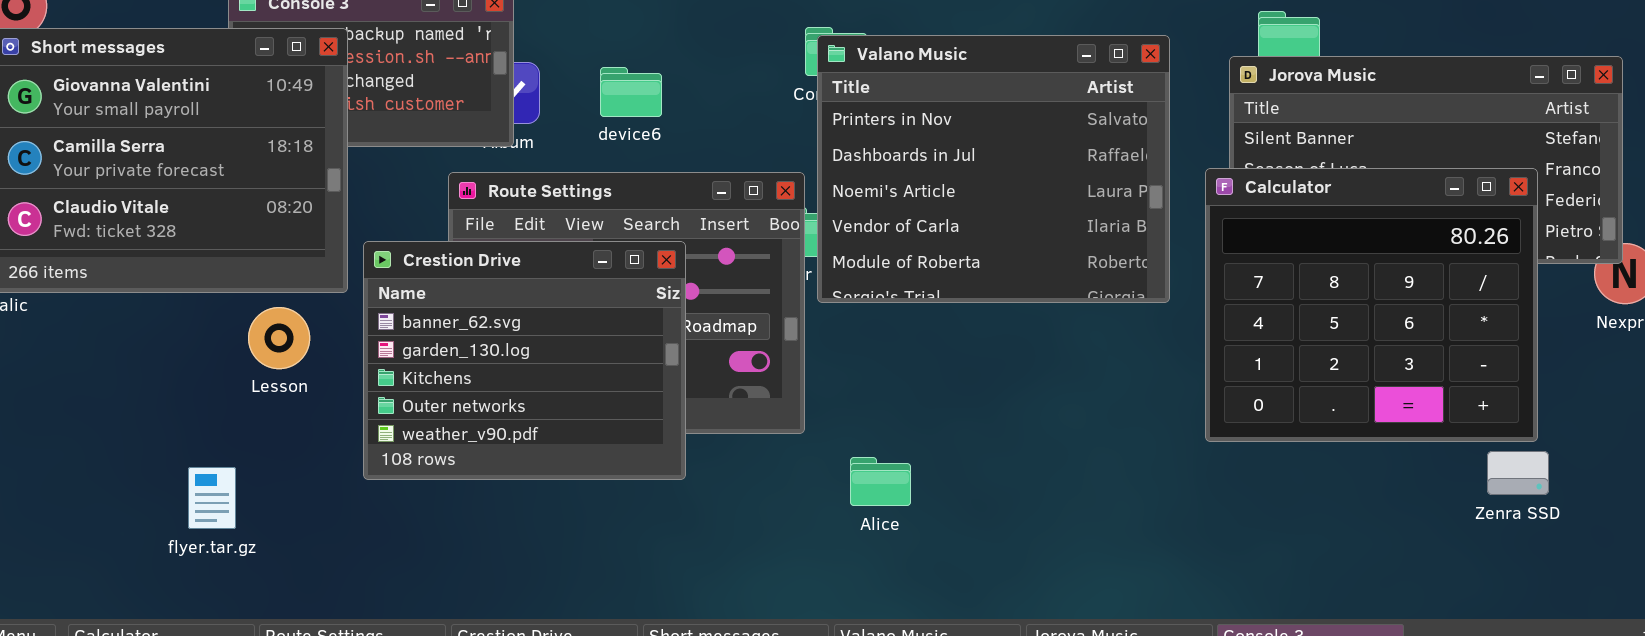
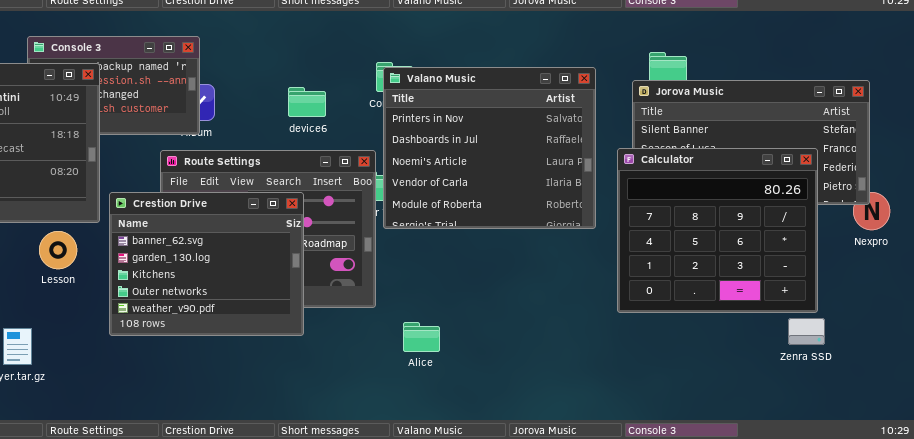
device6: [600,67,662,117] -> [288,87,326,117], moved

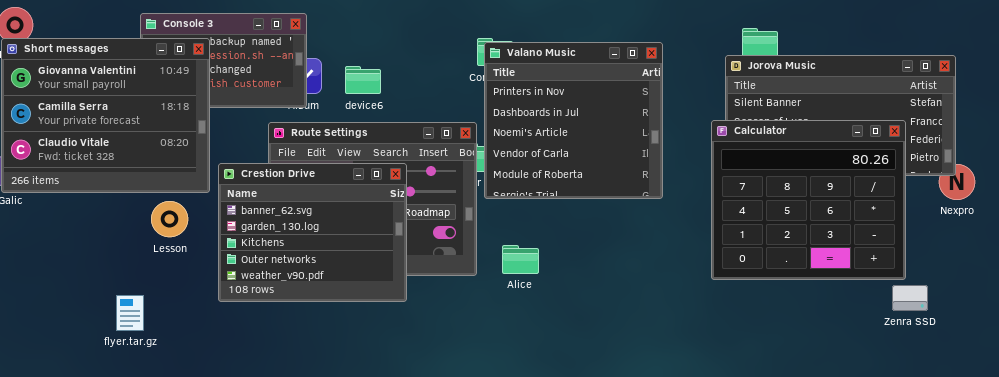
Valano Music: [383,67,596,229] -> [484,42,663,199], resized
device6: [288,87,326,117] -> [345,66,381,94], moved
Zenra SSD: [788,318,825,345] -> [892,285,928,311], moved
Alice: [403,322,440,352] -> [502,245,539,274], moved

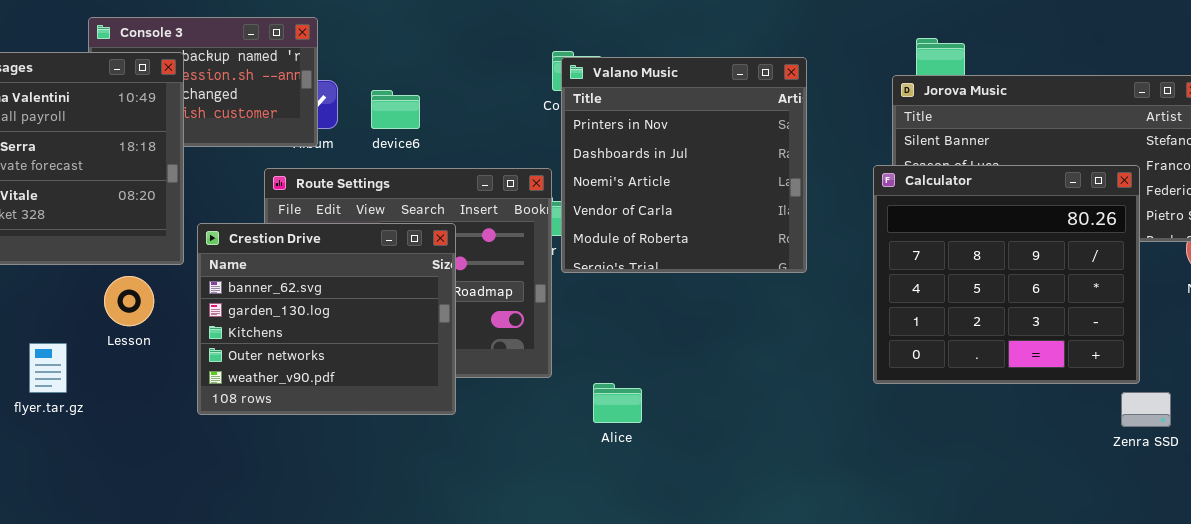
Alice: [502,245,539,274] -> [593,383,642,423], moved
flyer.tar.gz: [116,295,144,331] -> [29,343,67,393], moved

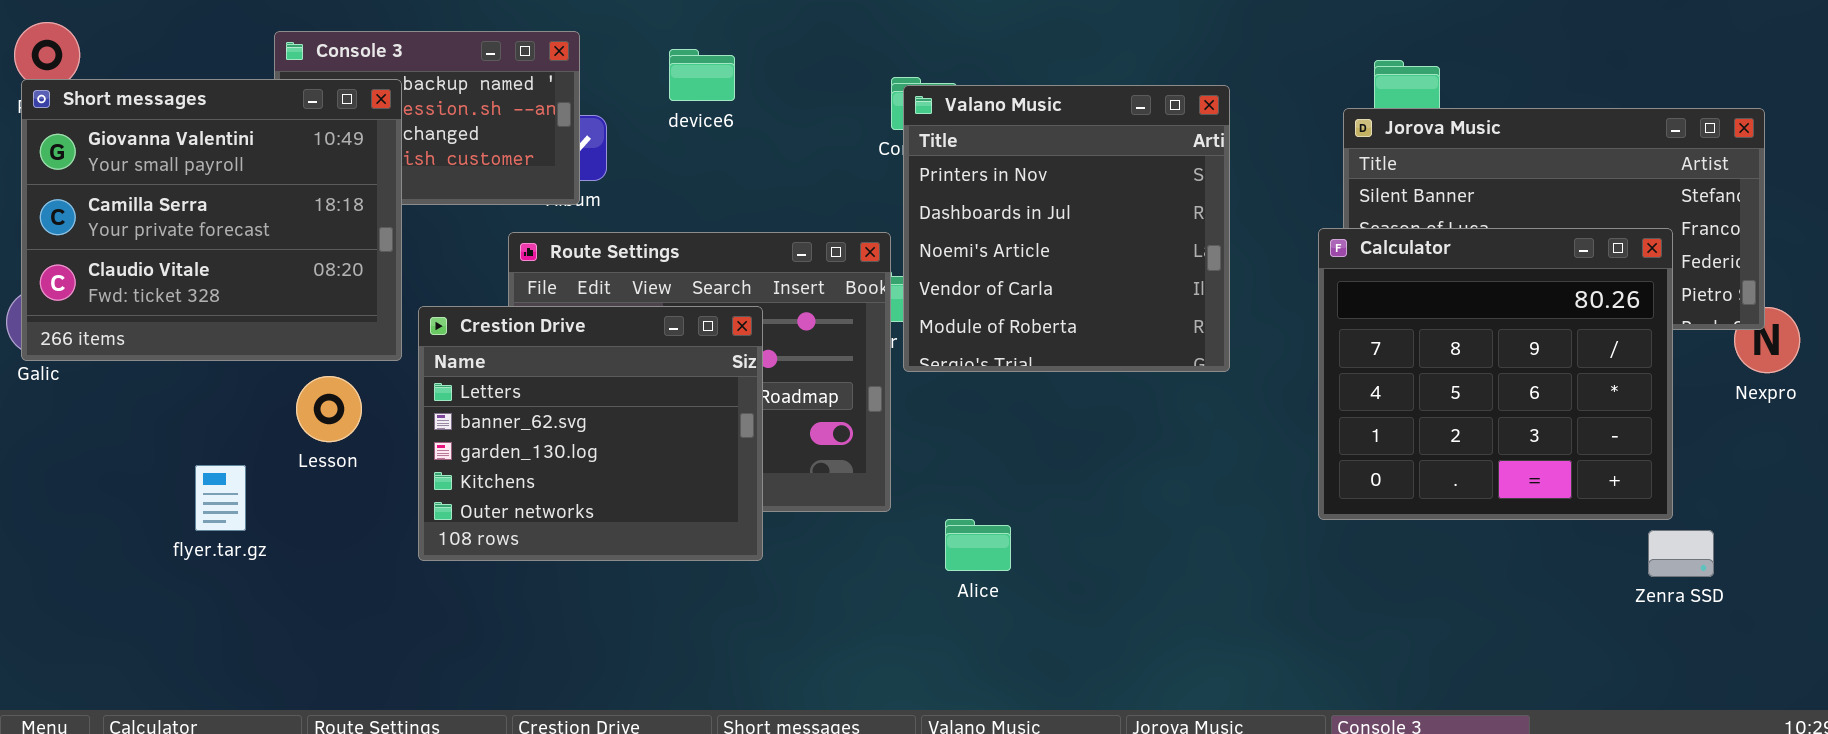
device6: [371,90,420,129] -> [669,49,735,101], moved
Crestion Drive: [197,223,456,415] -> [418,306,763,561], scrolled up 1 row

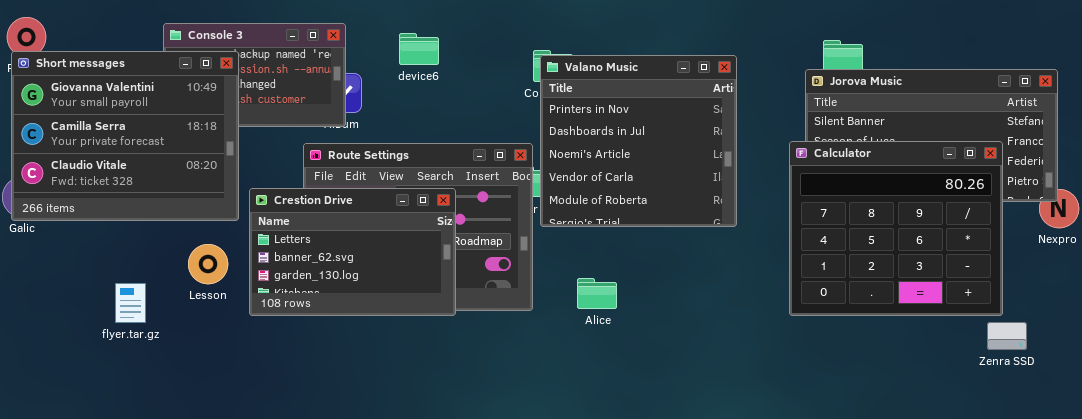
Crestion Drive: [418,306,763,561] -> [249,188,456,316], resized
Lesson: [296,376,362,442] -> [188,244,228,284], moved
Alice: [945,519,1011,571] -> [577,278,617,309], moved

